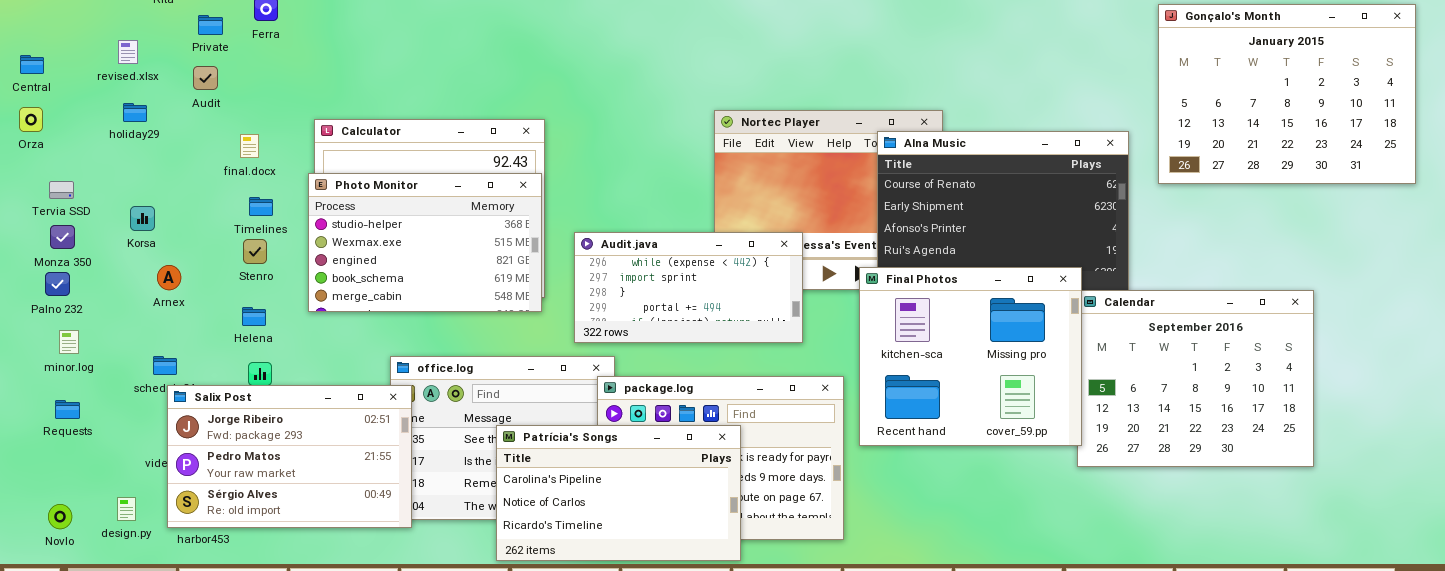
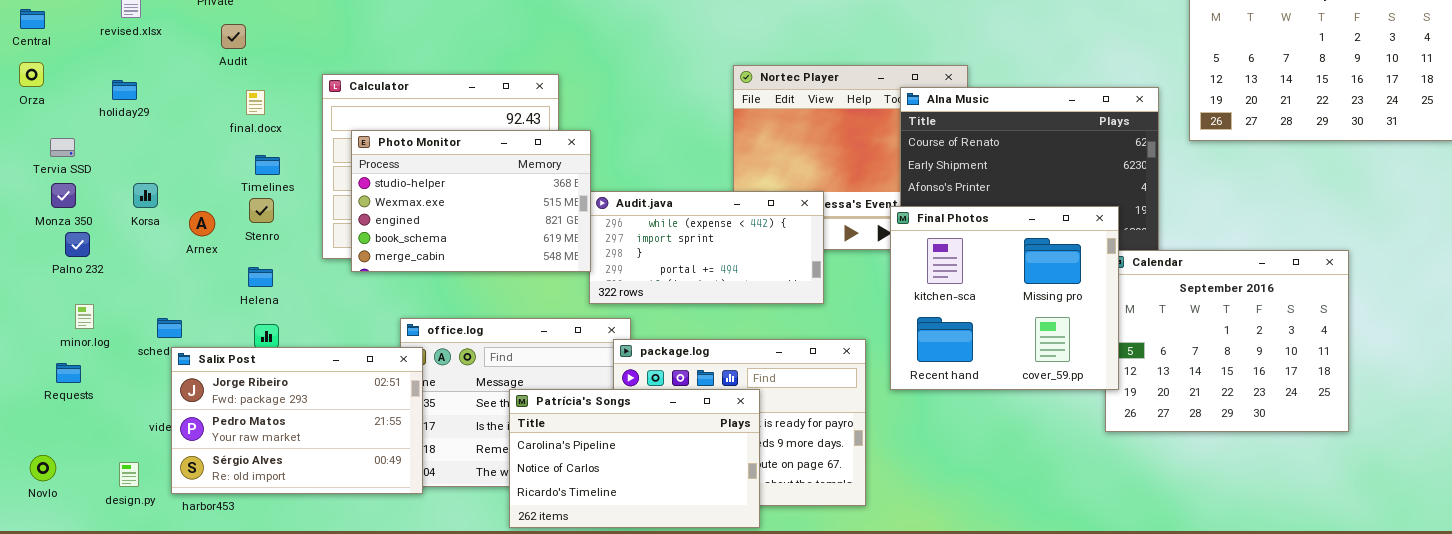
Audit: [193,66,218,90] -> [221,24,246,49], moved
holiday29: [123,103,147,122] -> [112,80,137,100], moved
Photo Monitor: [308,173,542,312] -> [351,130,591,272], moved
Korsa: [130,206,155,231] -> [133,183,158,208], moved
Arnex: [157,265,181,290] -> [189,211,215,236], moved
Final Photos: [859,267,1082,446] -> [890,206,1119,390], moved
Palno 232: [45,272,70,296] -> [65,232,90,257], moved
minor.log: [59,330,79,354] -> [75,304,94,329], moved
Novlo: [48,504,72,529] -> [30,455,56,481], moved

